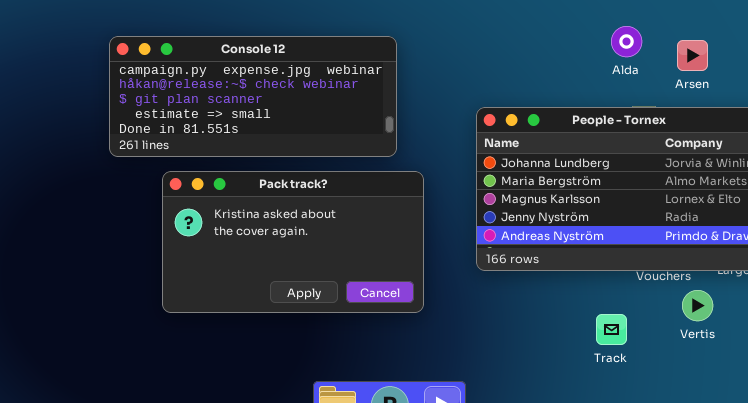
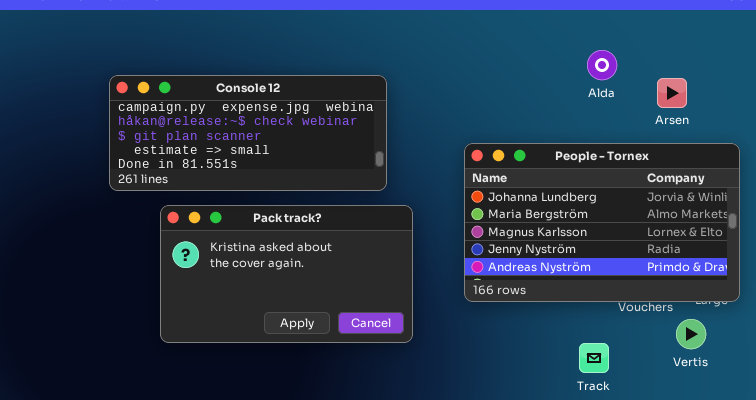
Alda: [611,26,642,57] -> [587,50,617,80], moved
Vertis: [682,290,713,321] -> [676,319,706,349], moved

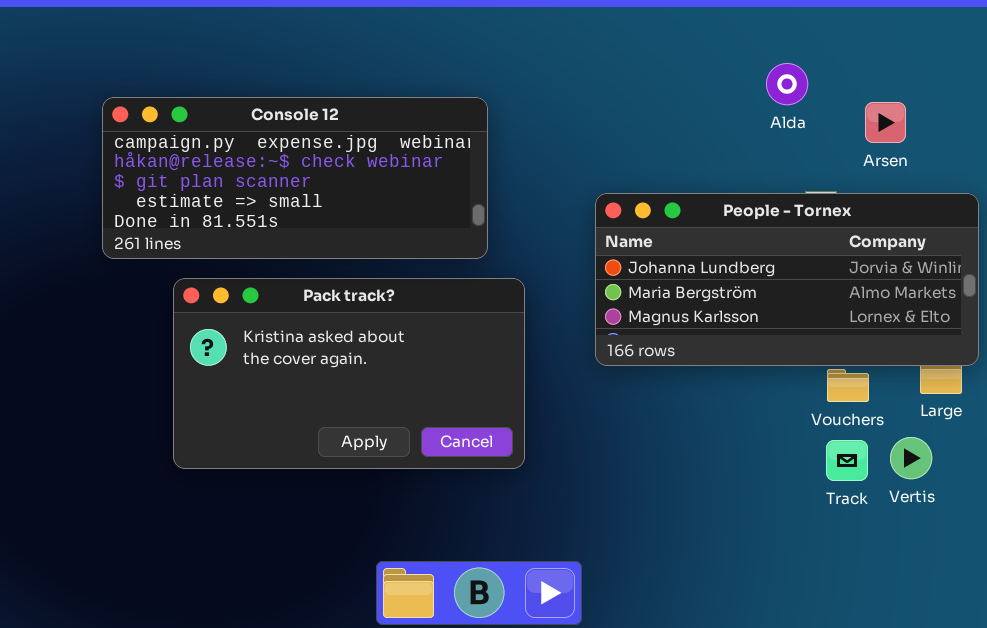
People - Tornex: [464,143,740,302] -> [595,193,979,366], resized
Track: [579,343,609,373] -> [826,440,868,481], moved

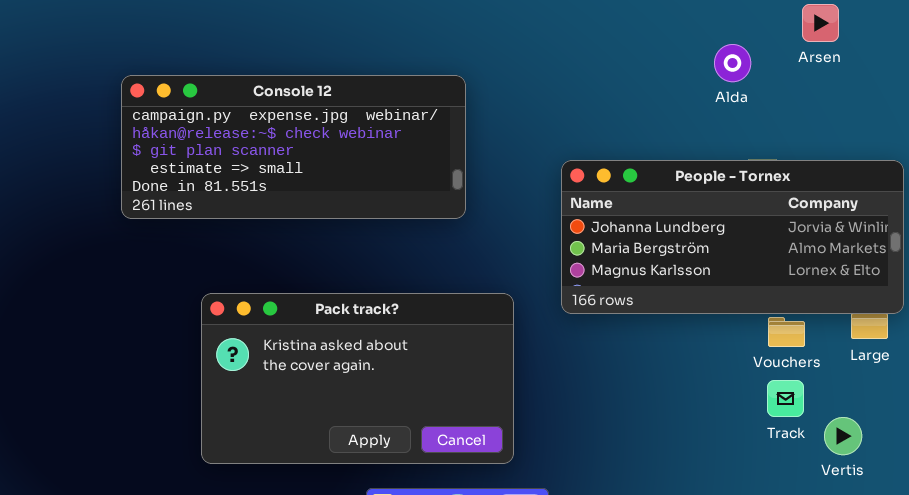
Arsen: [865,102,906,143] -> [802,4,839,42], moved
Pack track?: [173,278,525,469] -> [201,293,514,464], moved
Vertis: [890,437,932,479] -> [824,417,862,455], moved

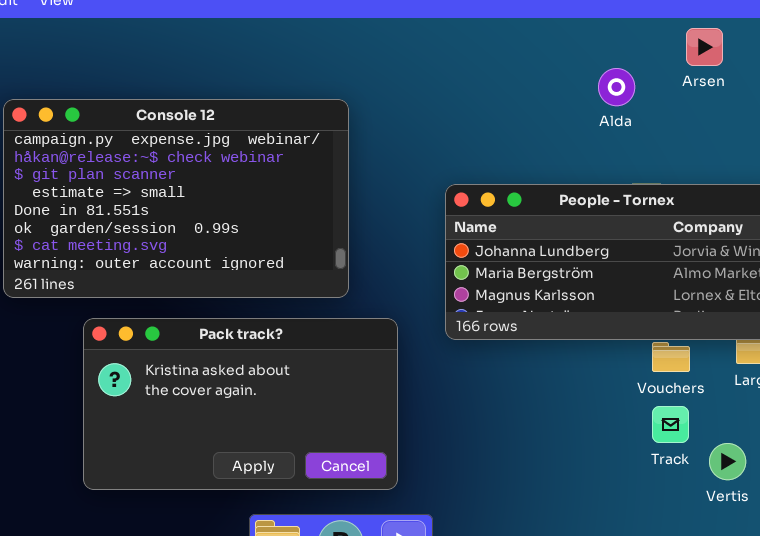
Console 12: [121,75,466,219] -> [3,99,349,298], resized

